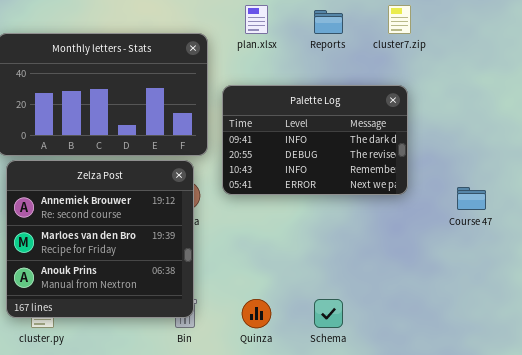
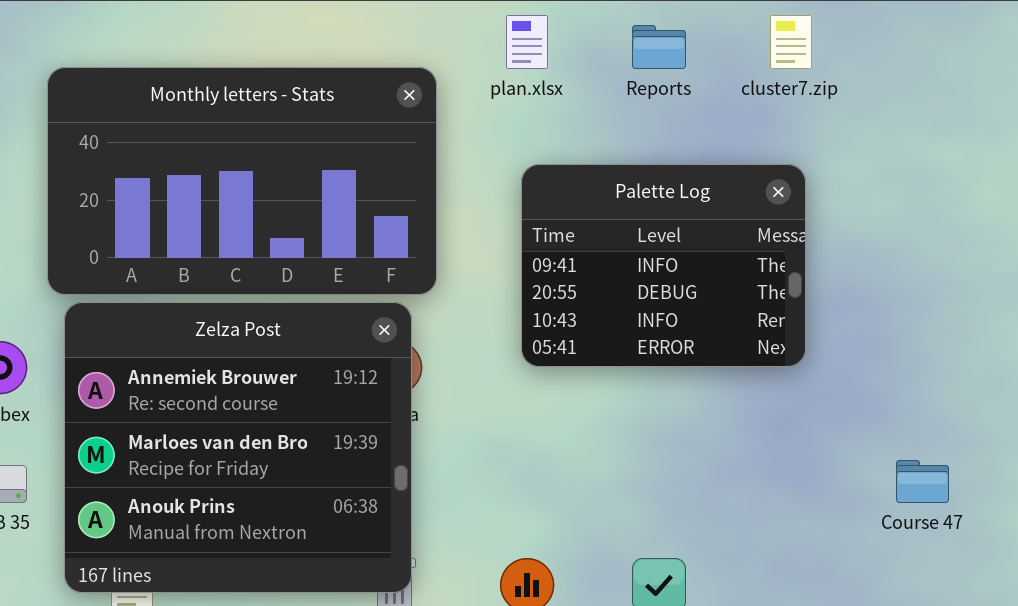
Palette Log: [222,85,408,195] -> [521,164,806,367], resized
Course 47: [457,187,486,210] -> [896,460,949,503], moved

